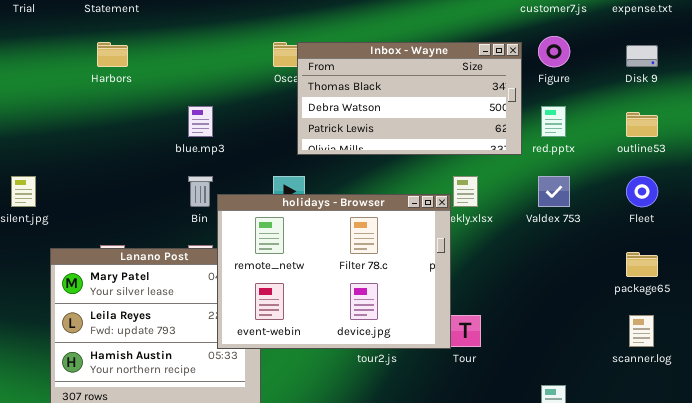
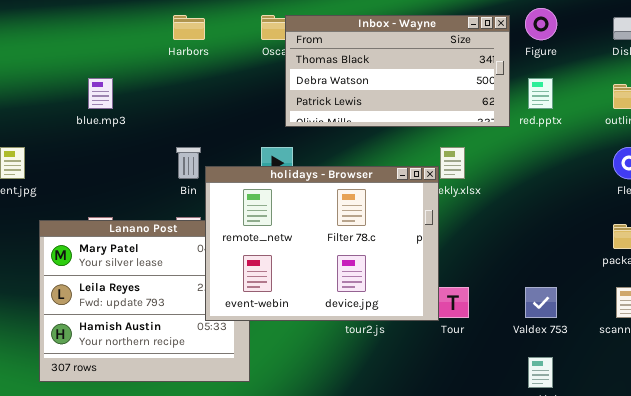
Harbors: [97,42,128,67] -> [173,15,205,40], moved
blue.mp3: [188,106,213,137] -> [88,78,113,109], moved
Valdex 753: [538,176,570,207] -> [525,287,557,318], moved

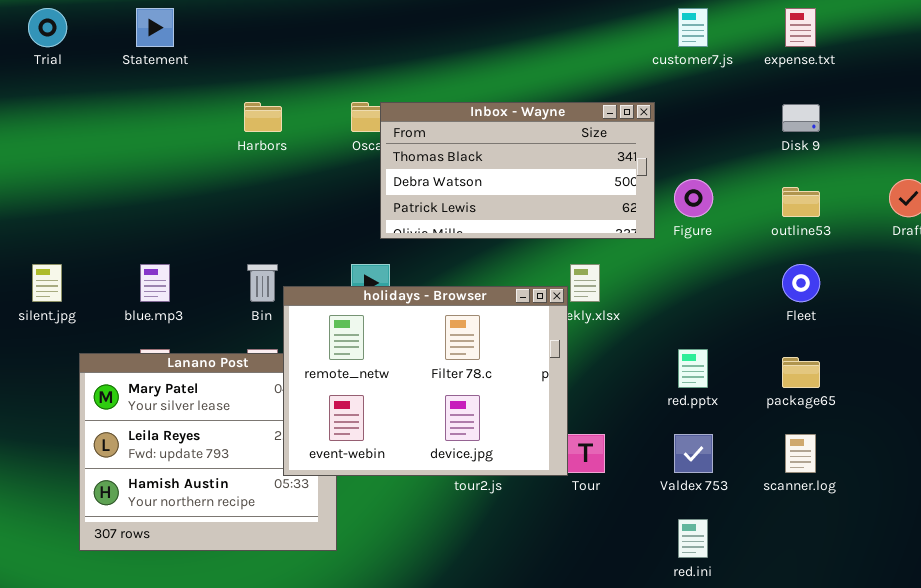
Figure: [525,8,557,40] -> [674,179,713,217], moved
blue.mp3: [88,78,113,109] -> [140,264,170,302], moved
red.pptx: [528,78,553,109] -> [678,349,708,388], moved

